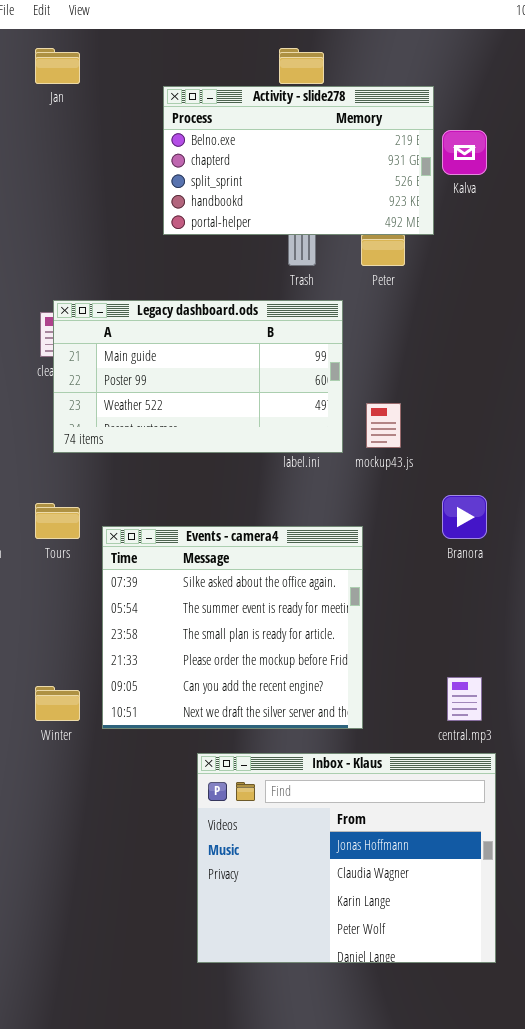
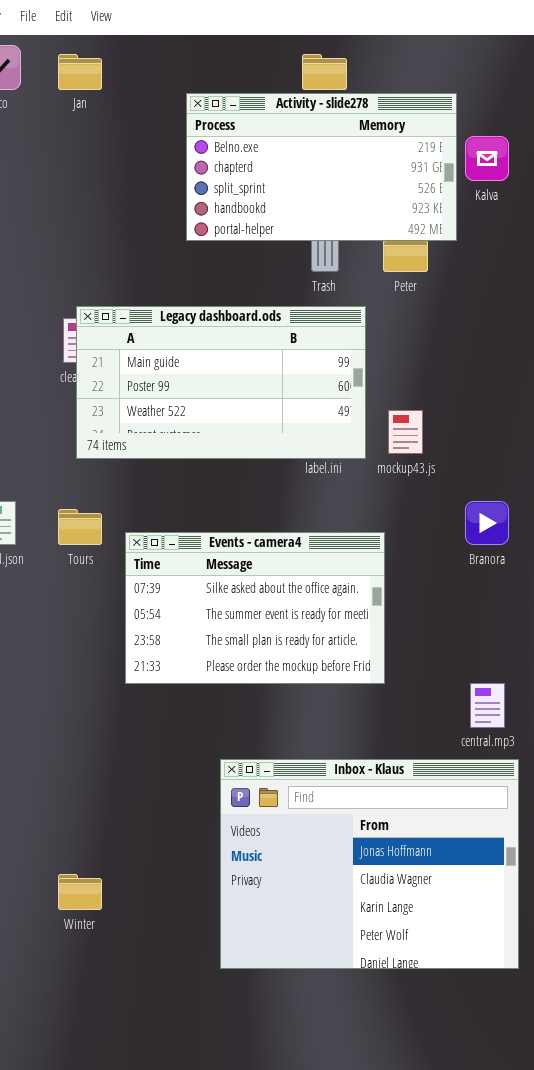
Events - camera4: [102,526,363,729] -> [125,532,385,684], resized
Winter: [35,686,80,721] -> [58,874,102,910], moved

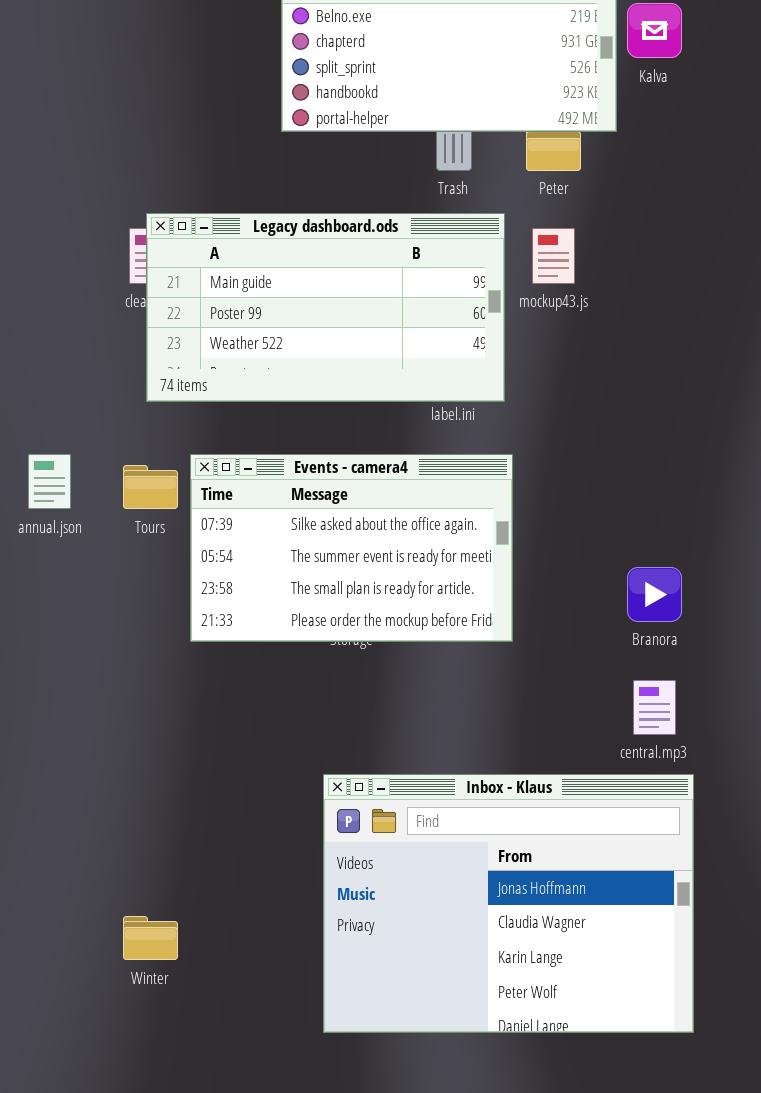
mockup43.js: [388,410,423,454] -> [532,228,575,284], moved
Branora: [465,501,509,545] -> [627,567,682,622], moved
Events - camera4: [125,532,385,684] -> [190,454,513,642], moved

